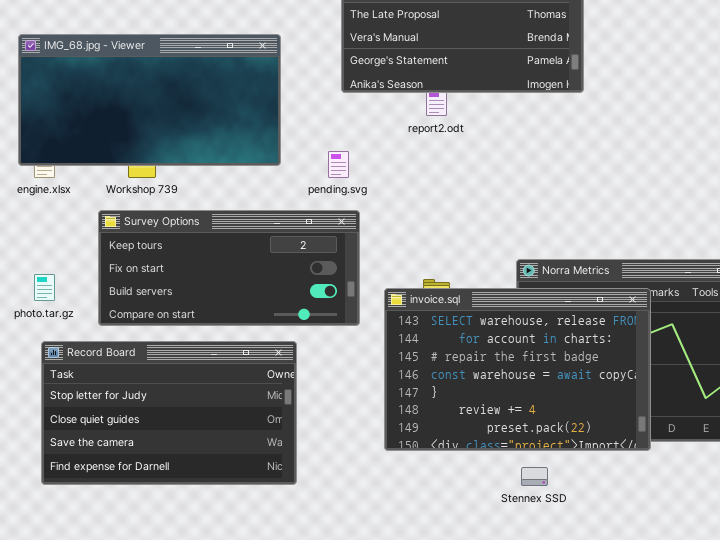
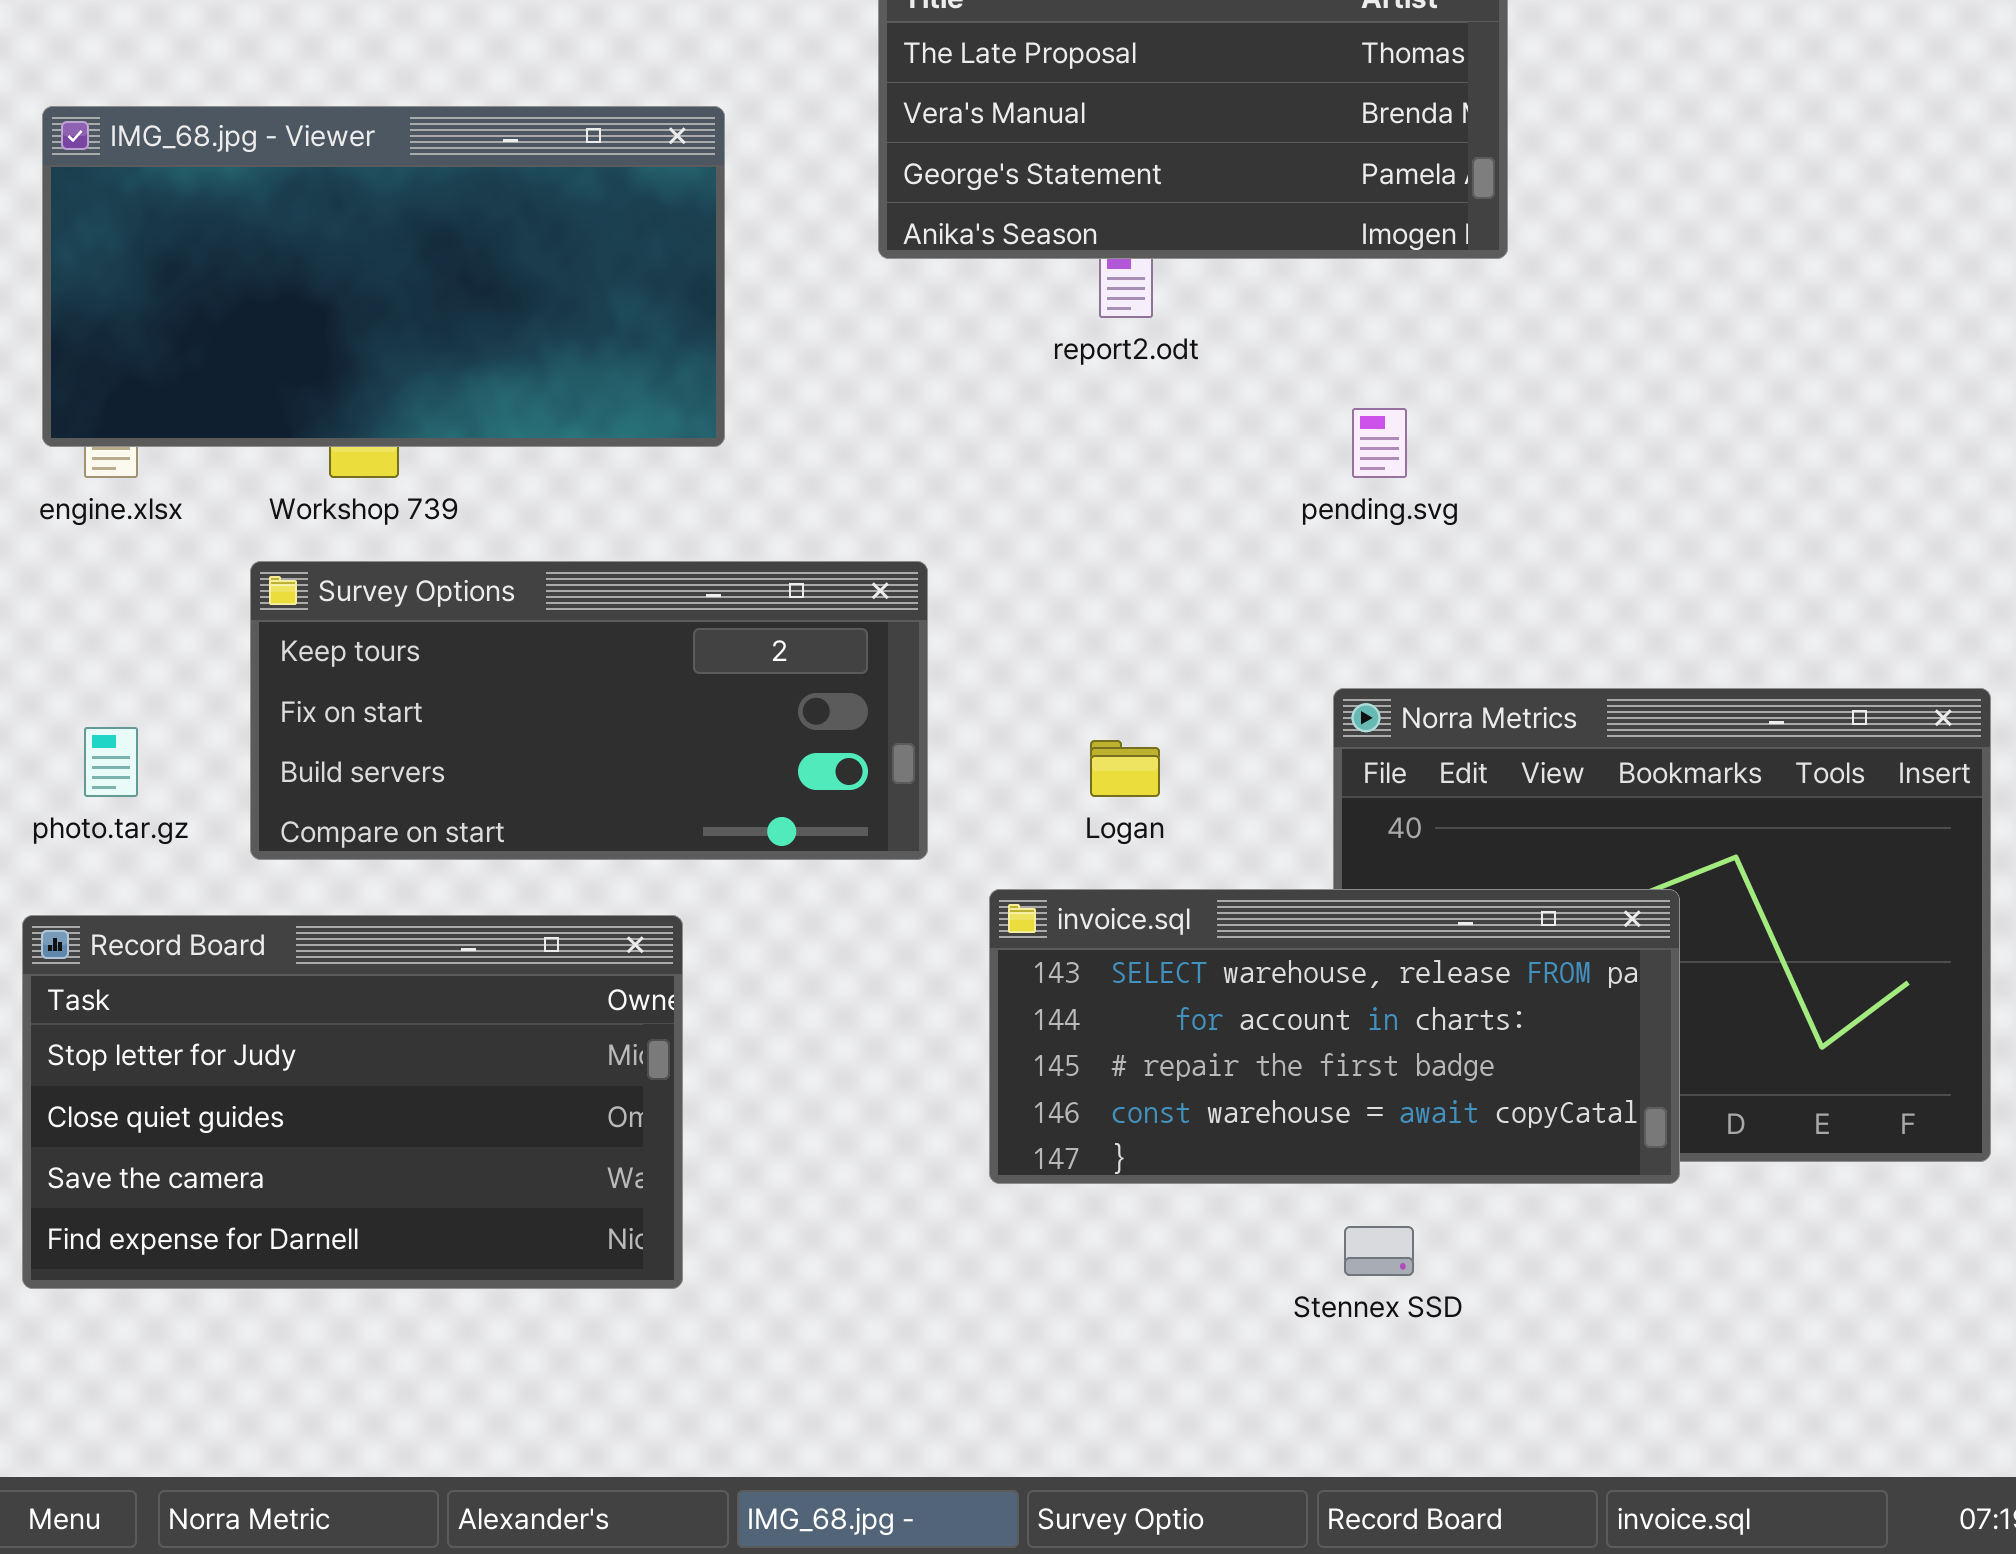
pending.svg: [328,151,349,178] -> [1352,408,1407,478], moved
invoice.sql: [384,288,651,451] -> [989,889,1680,1184], resized
Record Board: [41,341,297,485] -> [22,915,683,1289], moved

